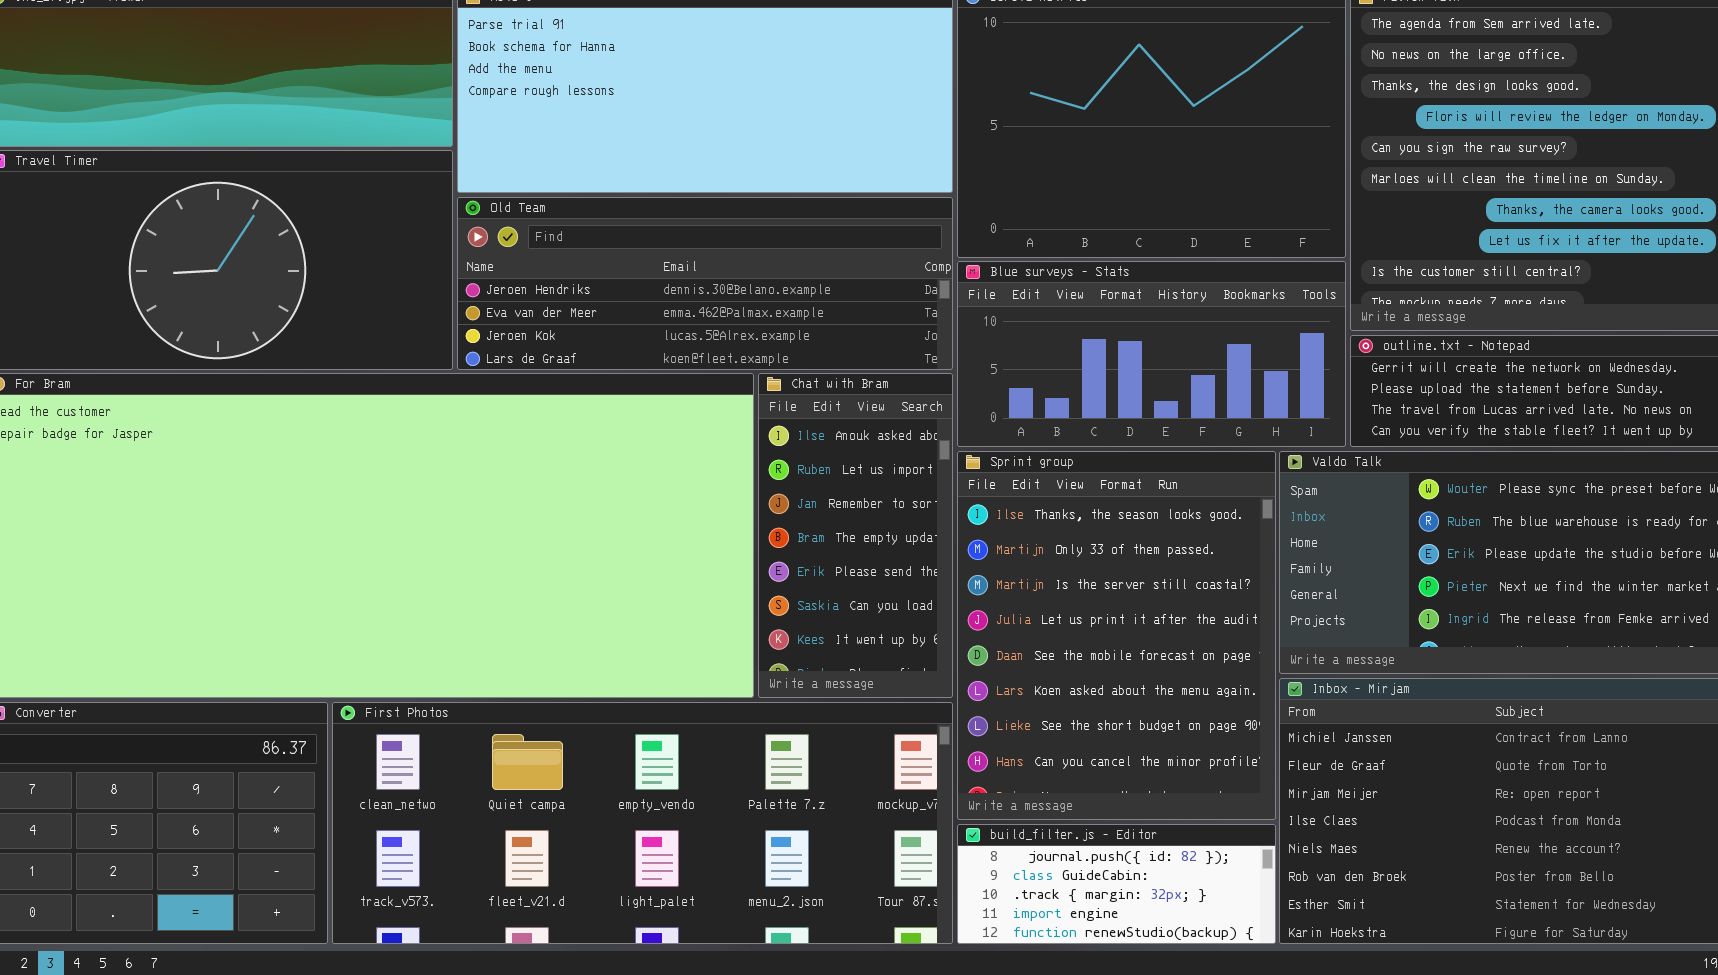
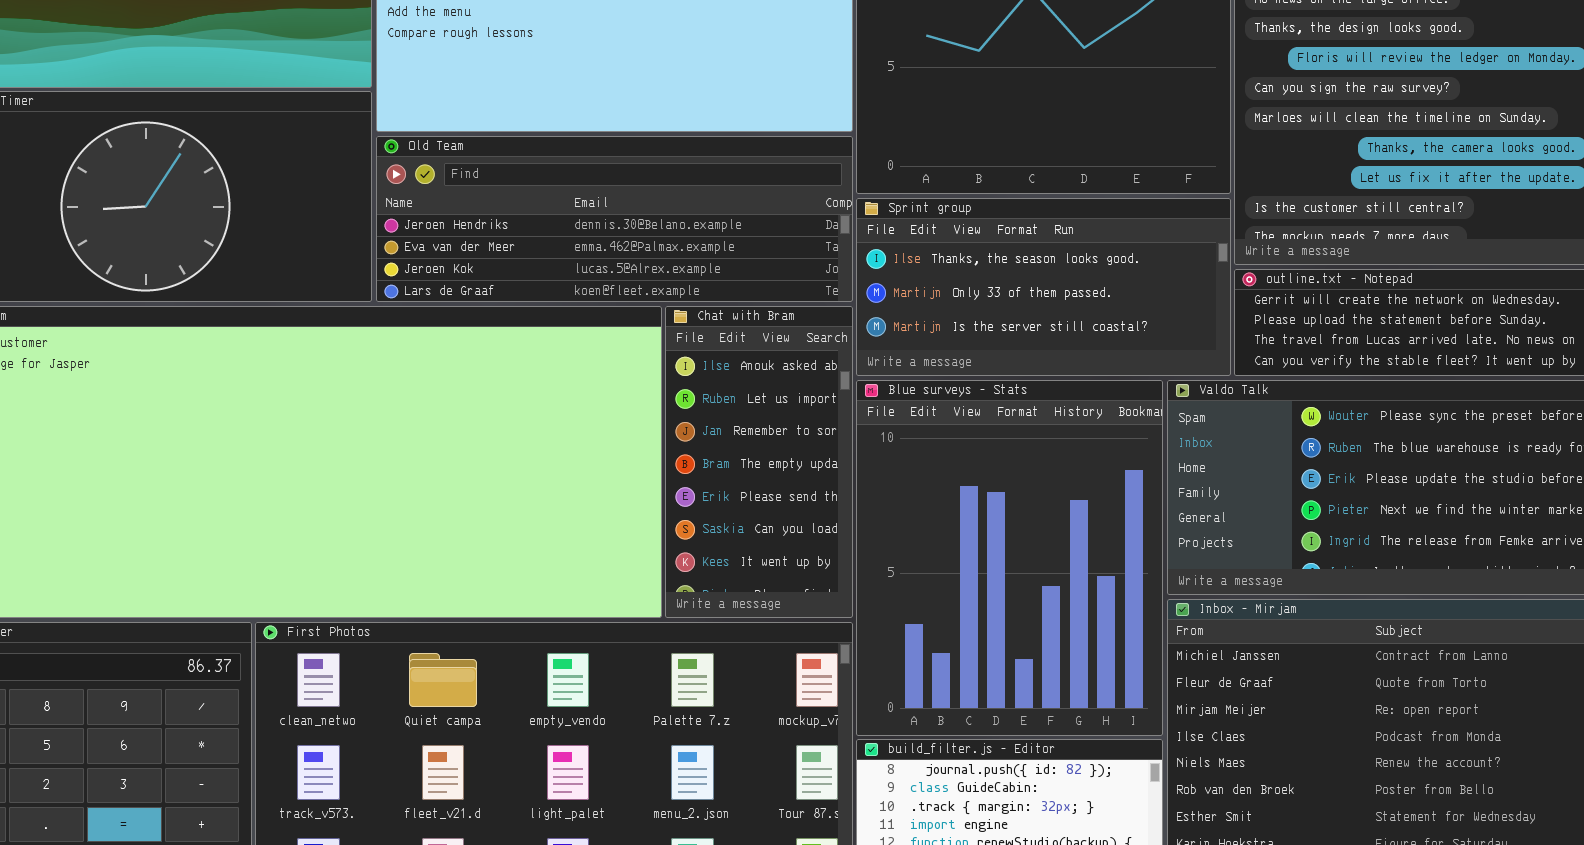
Blue surveys - Stats: [957,261,1346,447] -> [856,380,1163,736], moved, resized
Sprint group: [957,451,1276,820] -> [856,198,1231,376], moved, resized

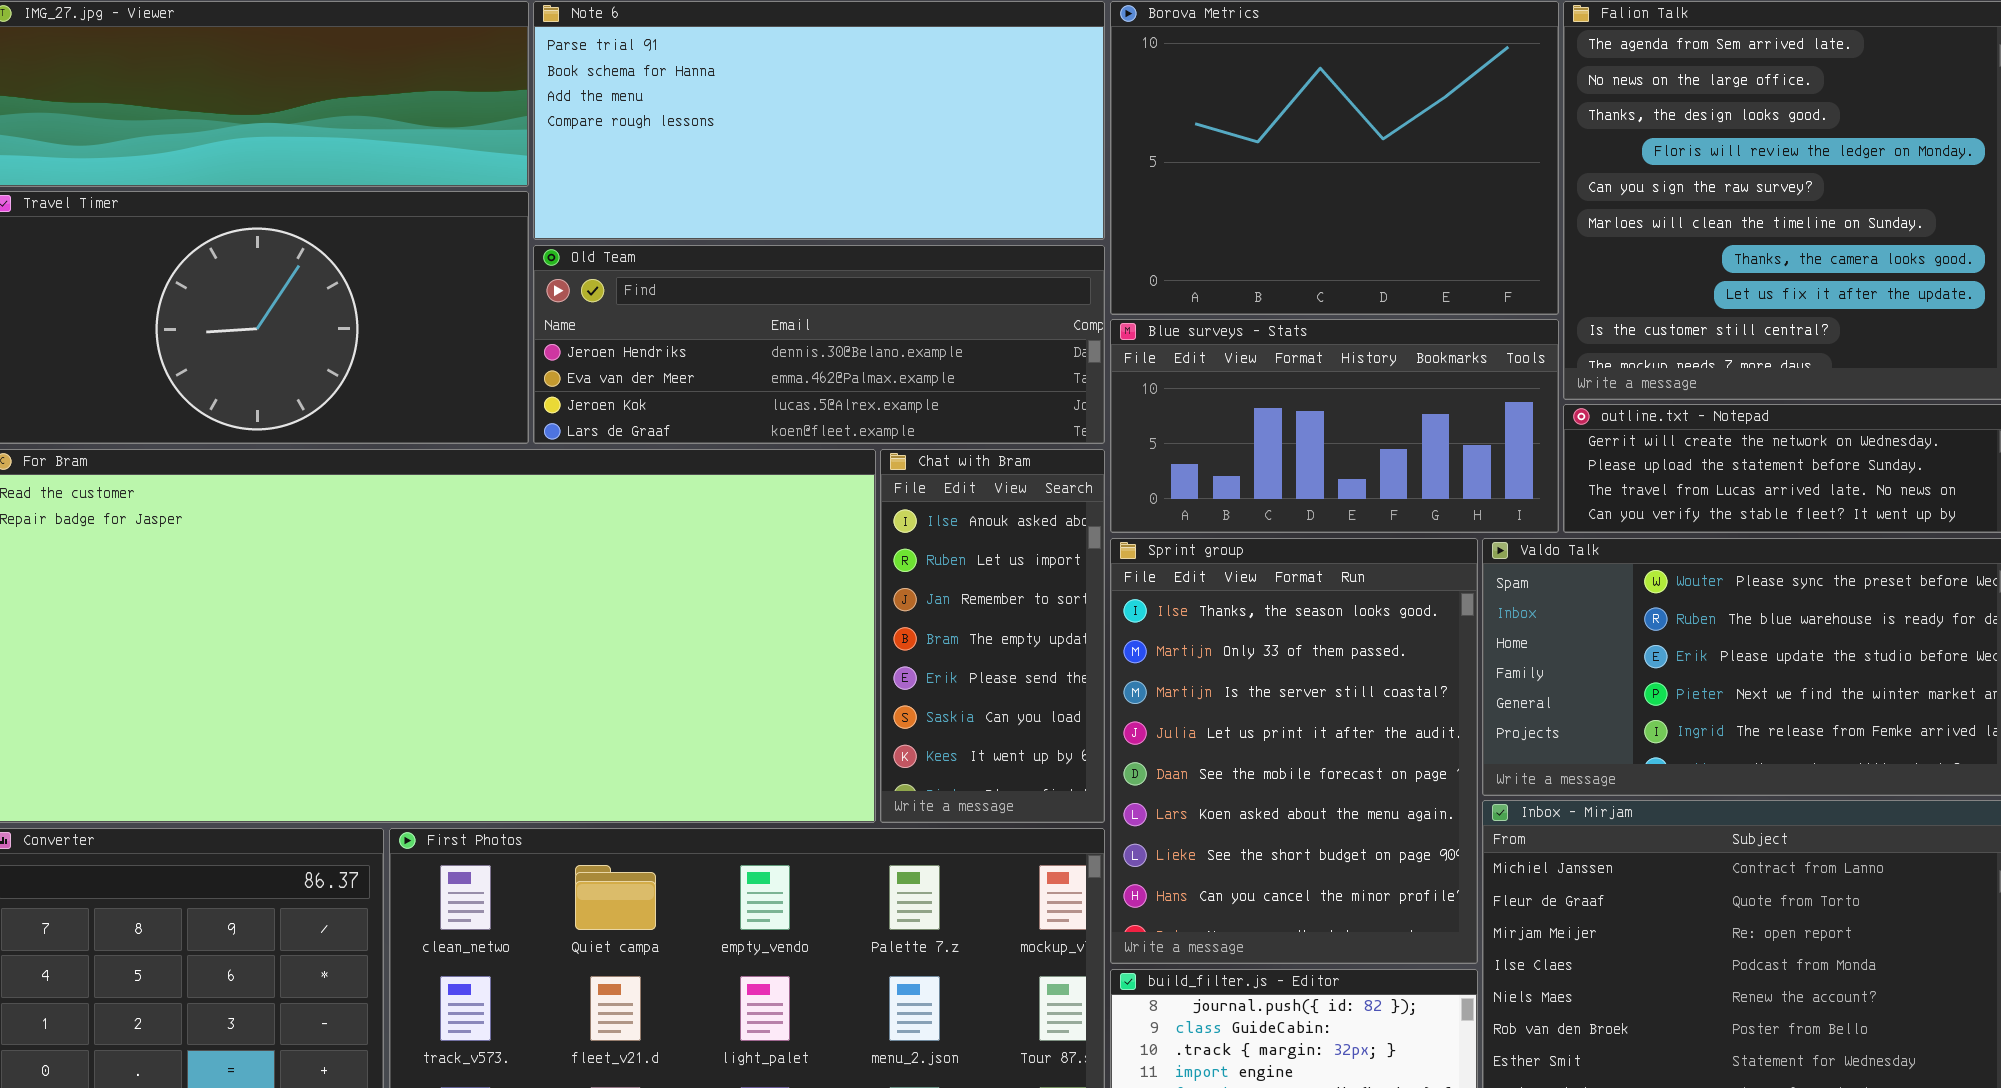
Sprint group: [856,198,1231,376] -> [1110,538,1478,964], moved, resized
Blue surveys - Stats: [856,380,1163,736] -> [1110,319,1559,533], moved, resized

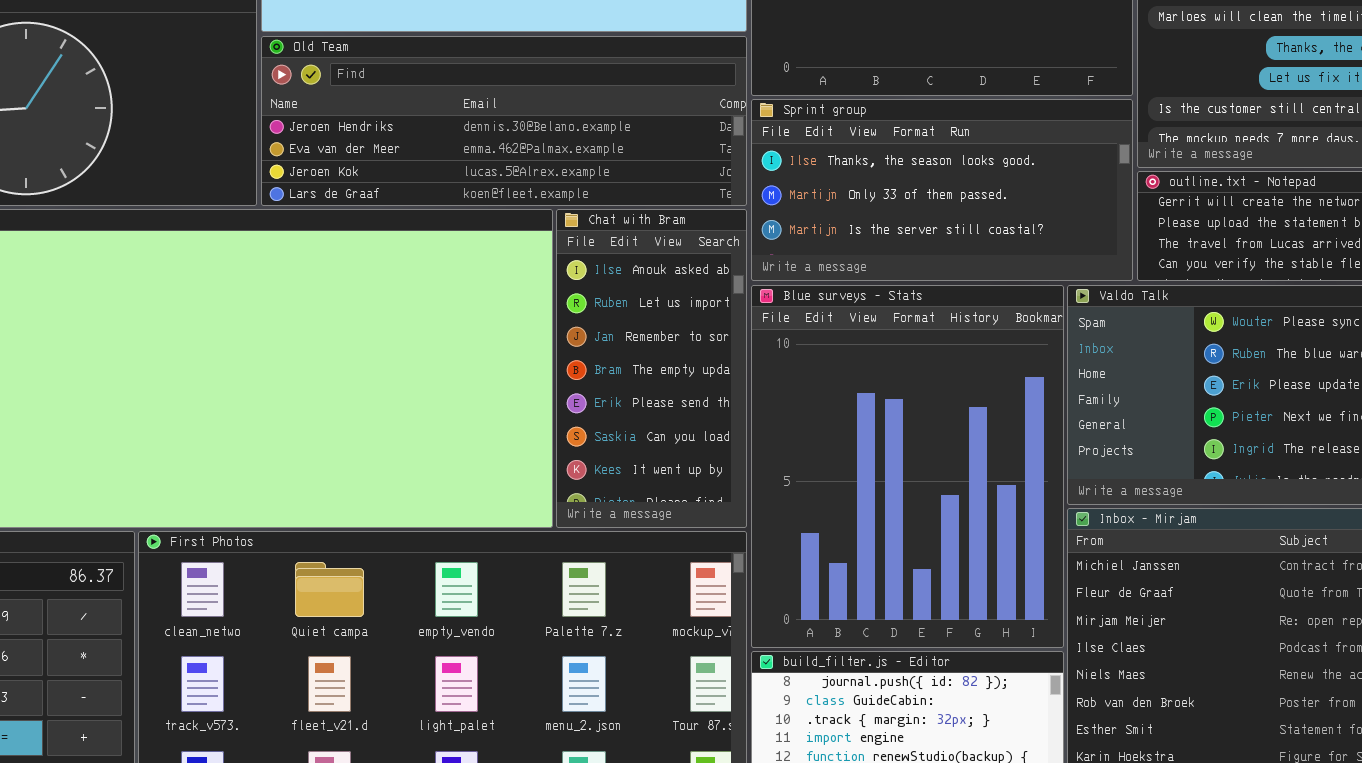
Blue surveys - Stats: [1110,319,1559,533] -> [751,285,1064,648], moved, resized
Sprint group: [1110,538,1478,964] -> [751,99,1133,281], moved, resized

